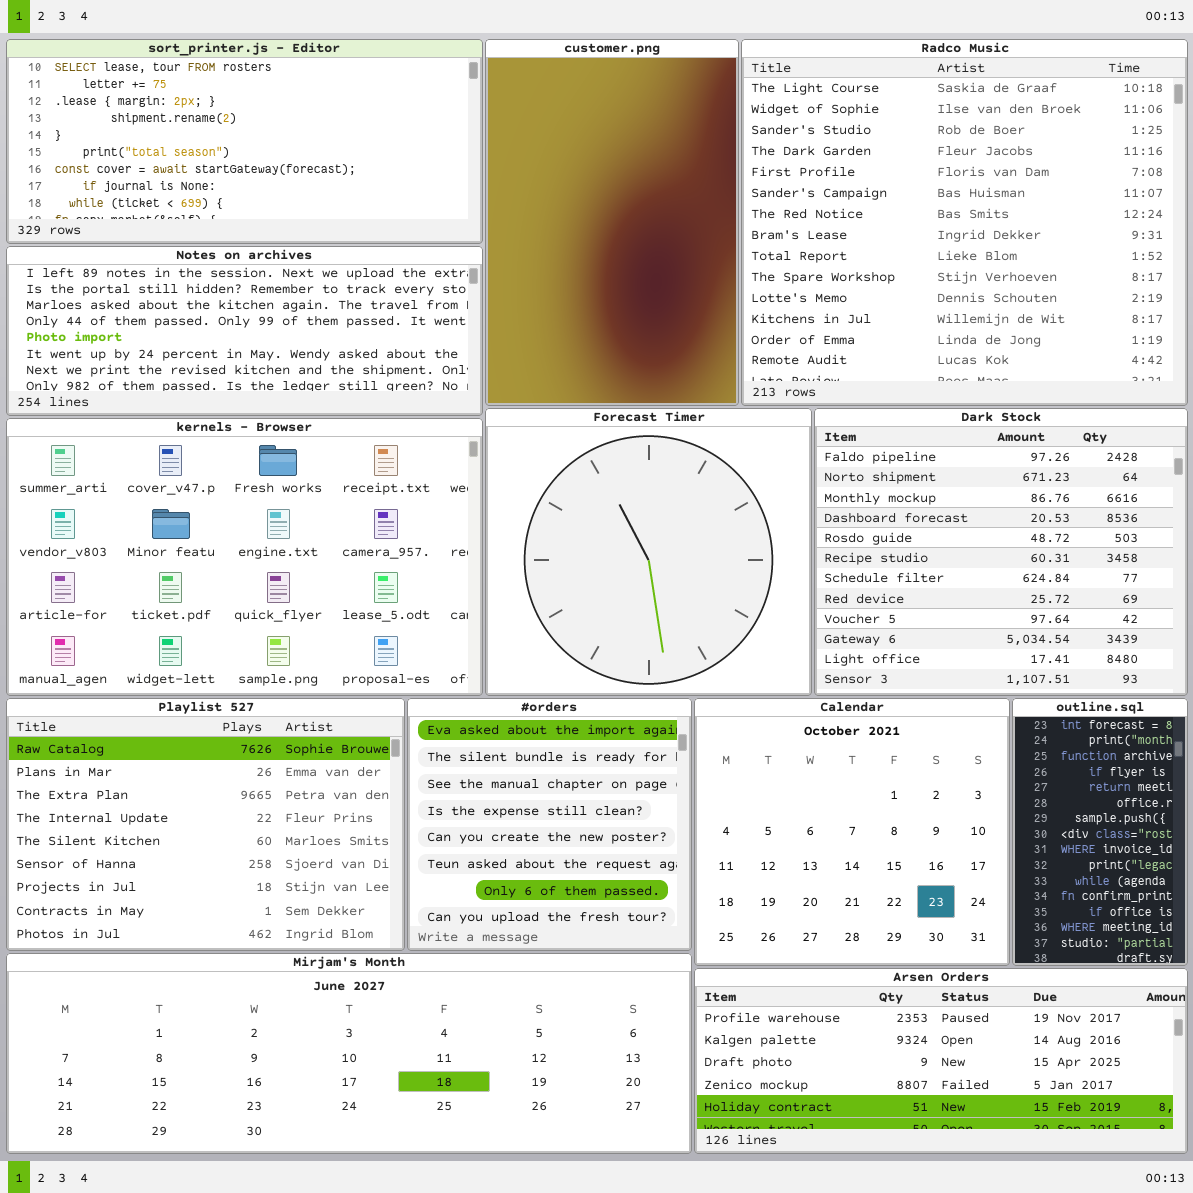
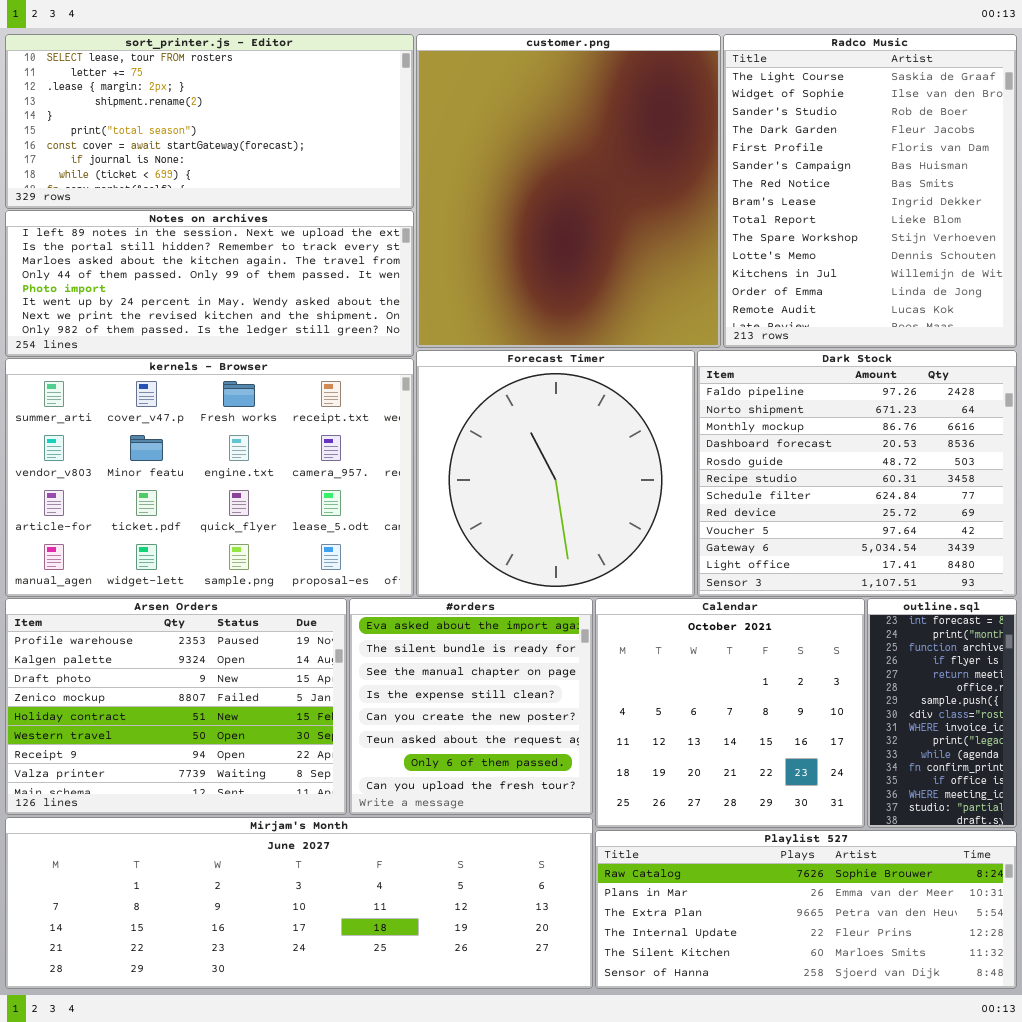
customer.png: [485,39,739,406] -> [416,34,721,348], resized
Radco Music: [741,39,1188,406] -> [723,34,1017,348], resized
Playlist 527: [6,698,405,951] -> [595,830,1017,989], moved, resized
Arsen Orders: [694,968,1188,1154] -> [5,598,347,815], moved, resized

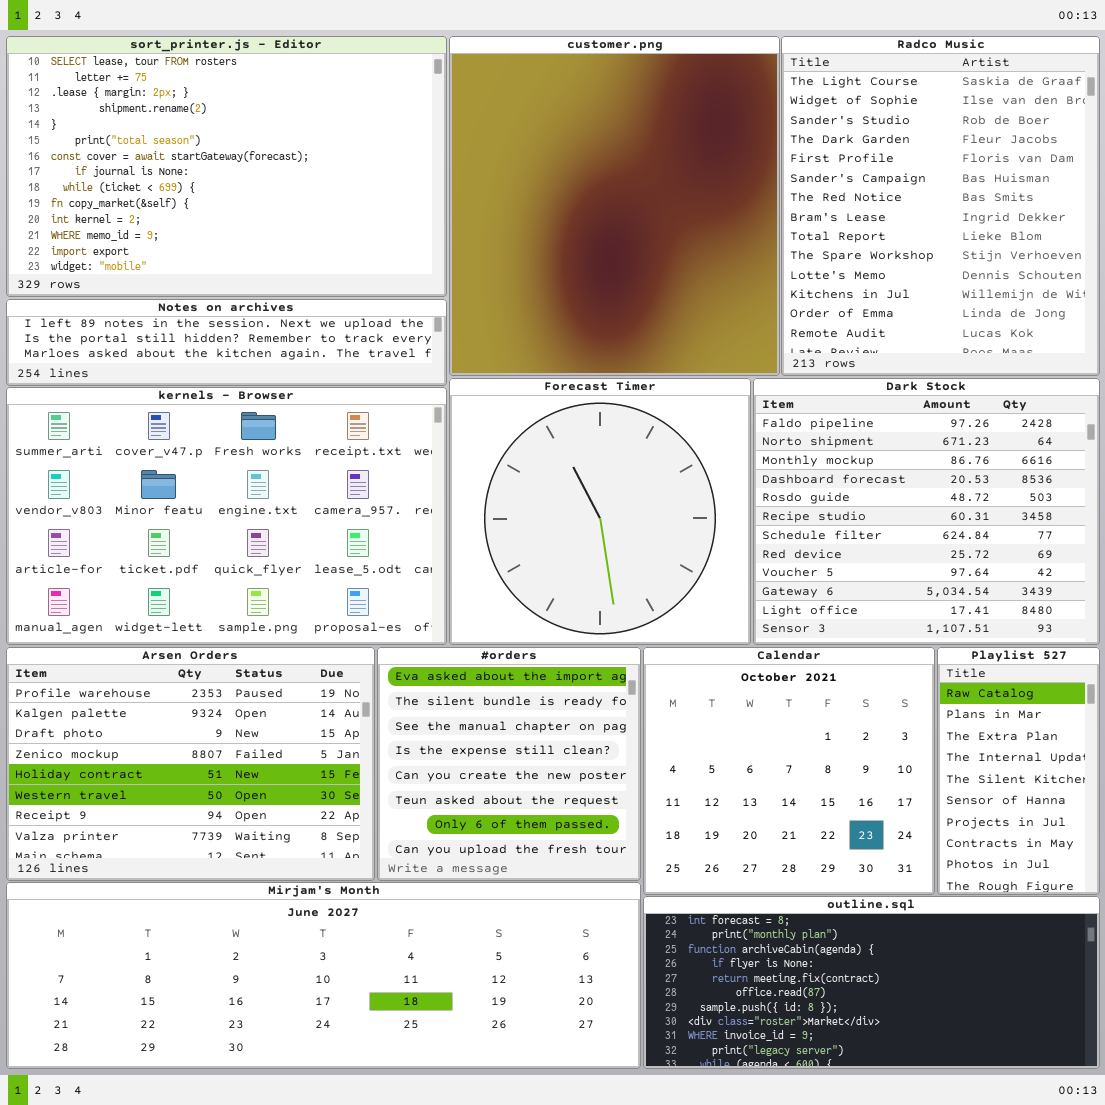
sort_printer.js - Editor: [5,34,414,209] -> [6,36,447,297], resized
Notes on archives: [5,210,414,357] -> [6,299,447,386], resized
outline.sql: [867,598,1017,828] -> [643,896,1100,1069], moved, resized
Playlist 527: [595,830,1017,989] -> [937,647,1100,895], moved, resized

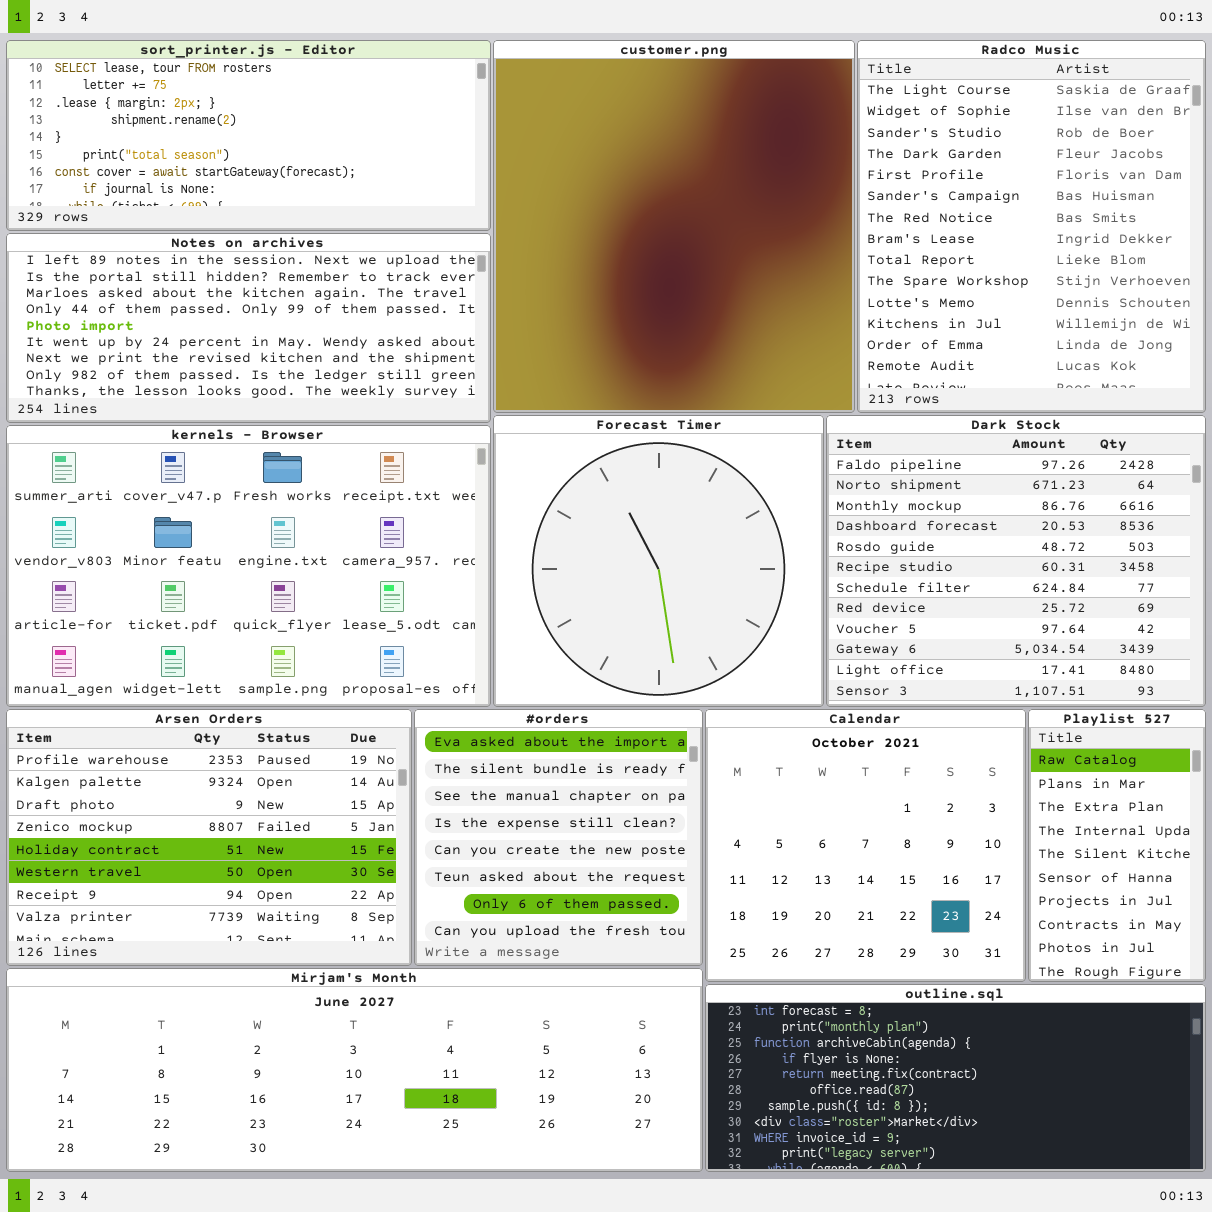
sort_printer.js - Editor: [6,36,447,297] -> [6,40,491,231], resized
Notes on archives: [6,299,447,386] -> [6,233,491,423], resized

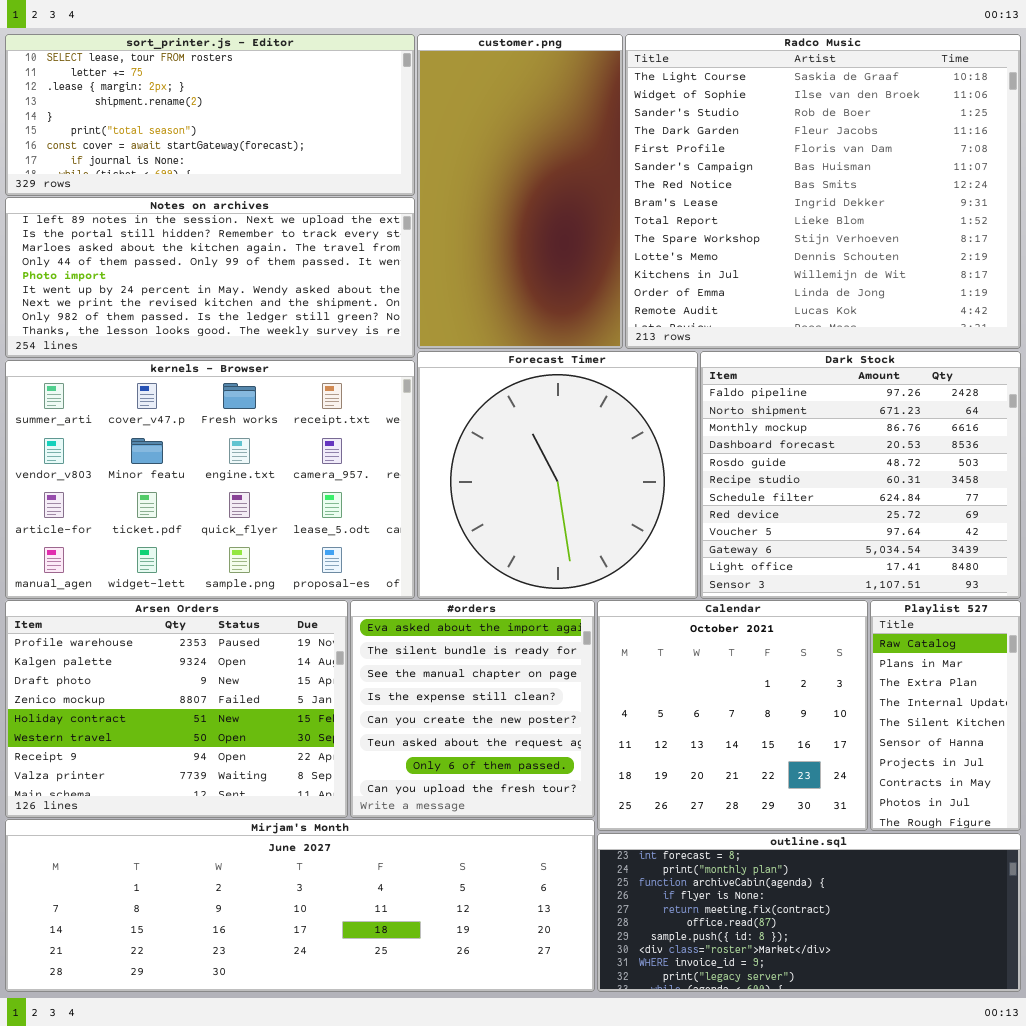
customer.png: [493,40,855,413] -> [417,34,623,349], resized
Radco Music: [857,40,1206,413] -> [625,34,1021,349], resized

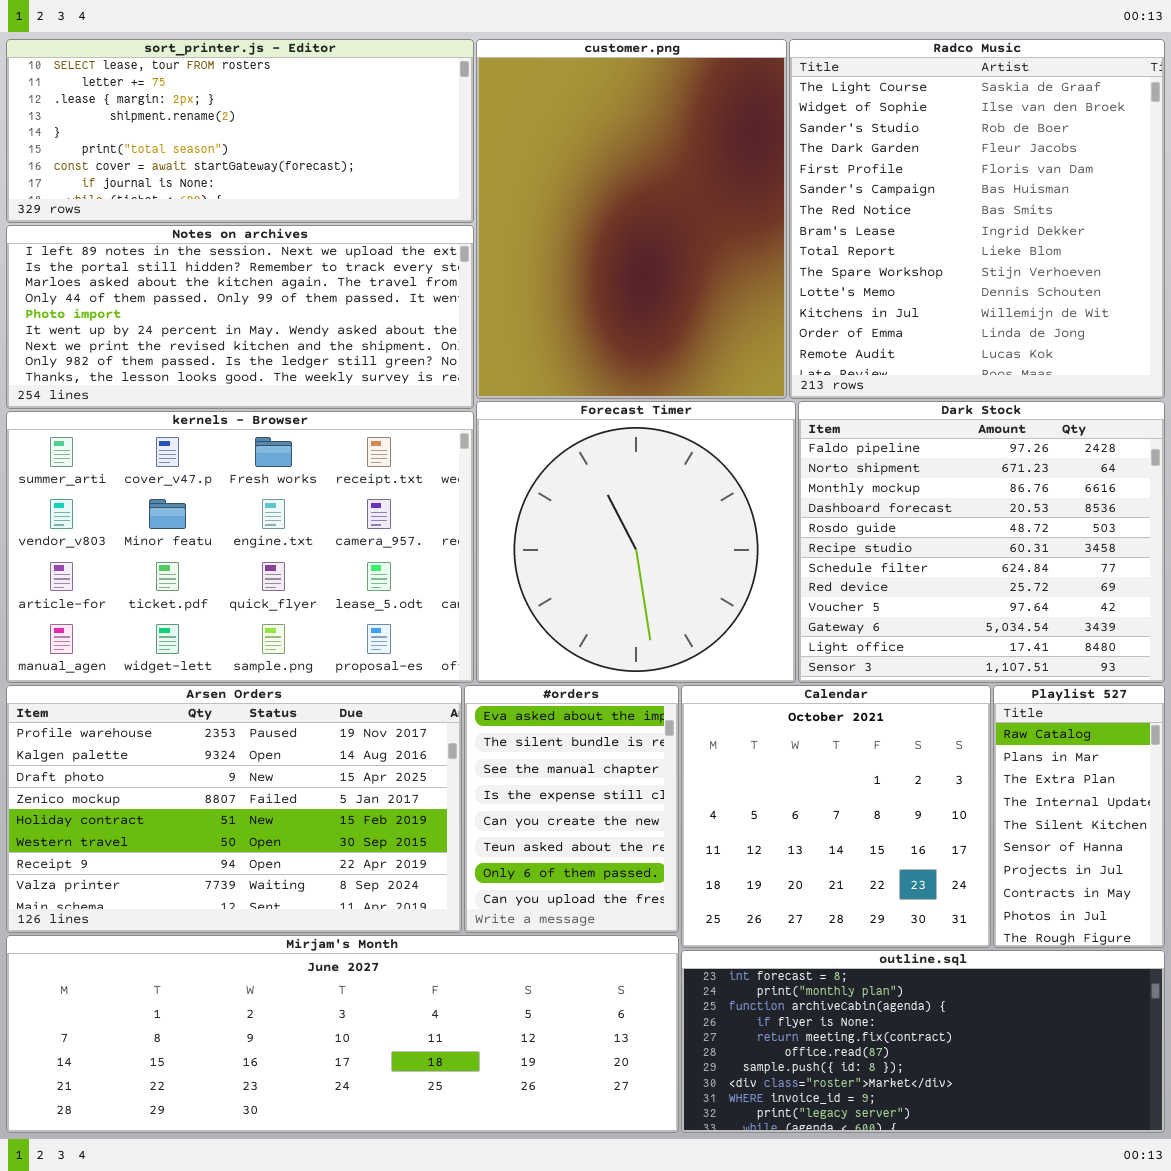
customer.png: [417,34,623,349] -> [476,39,787,399], resized
Radco Music: [625,34,1021,349] -> [789,39,1165,399], resized
Arsen Orders: [5,600,348,818] -> [6,685,462,933], resized
#orders: [350,600,595,818] -> [464,685,679,933], resized

